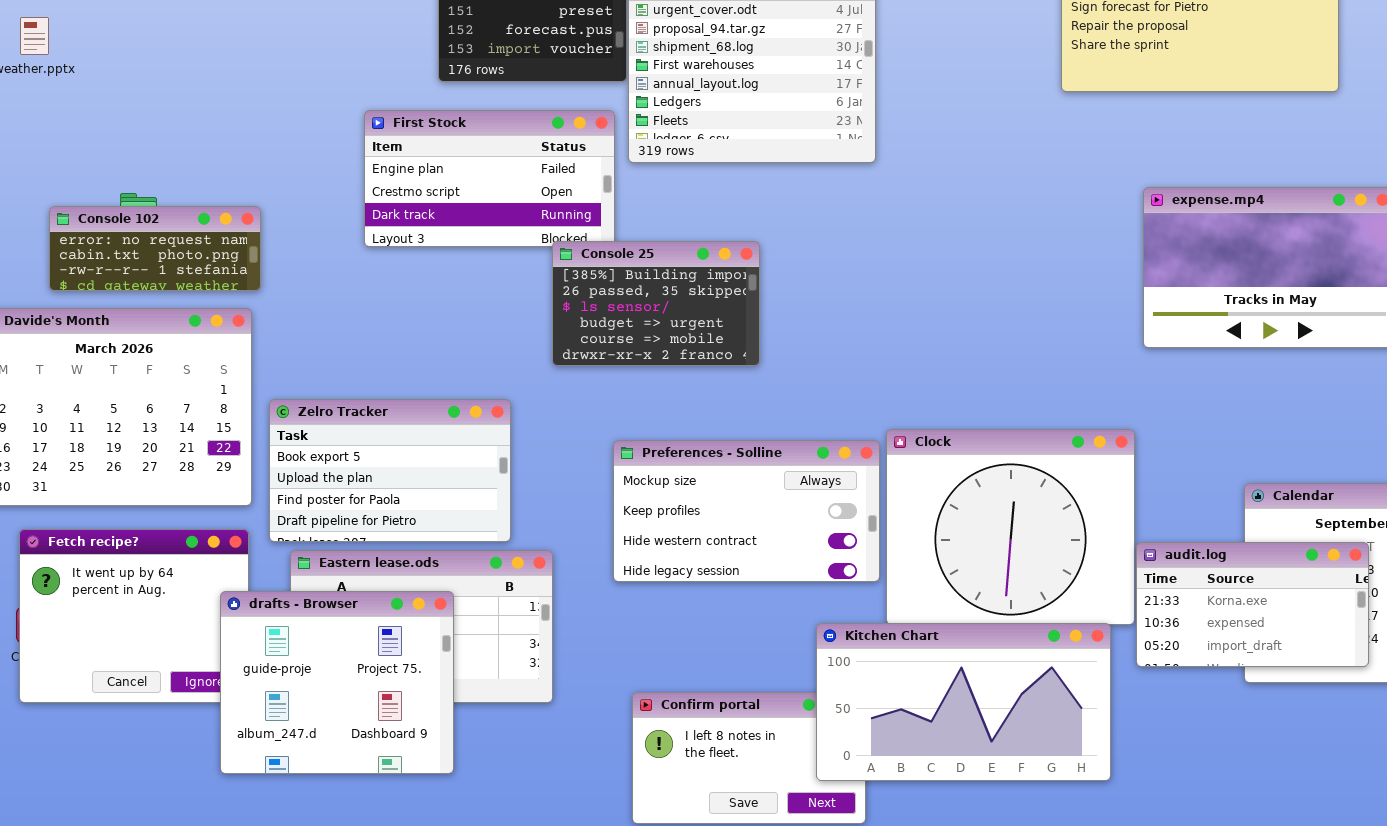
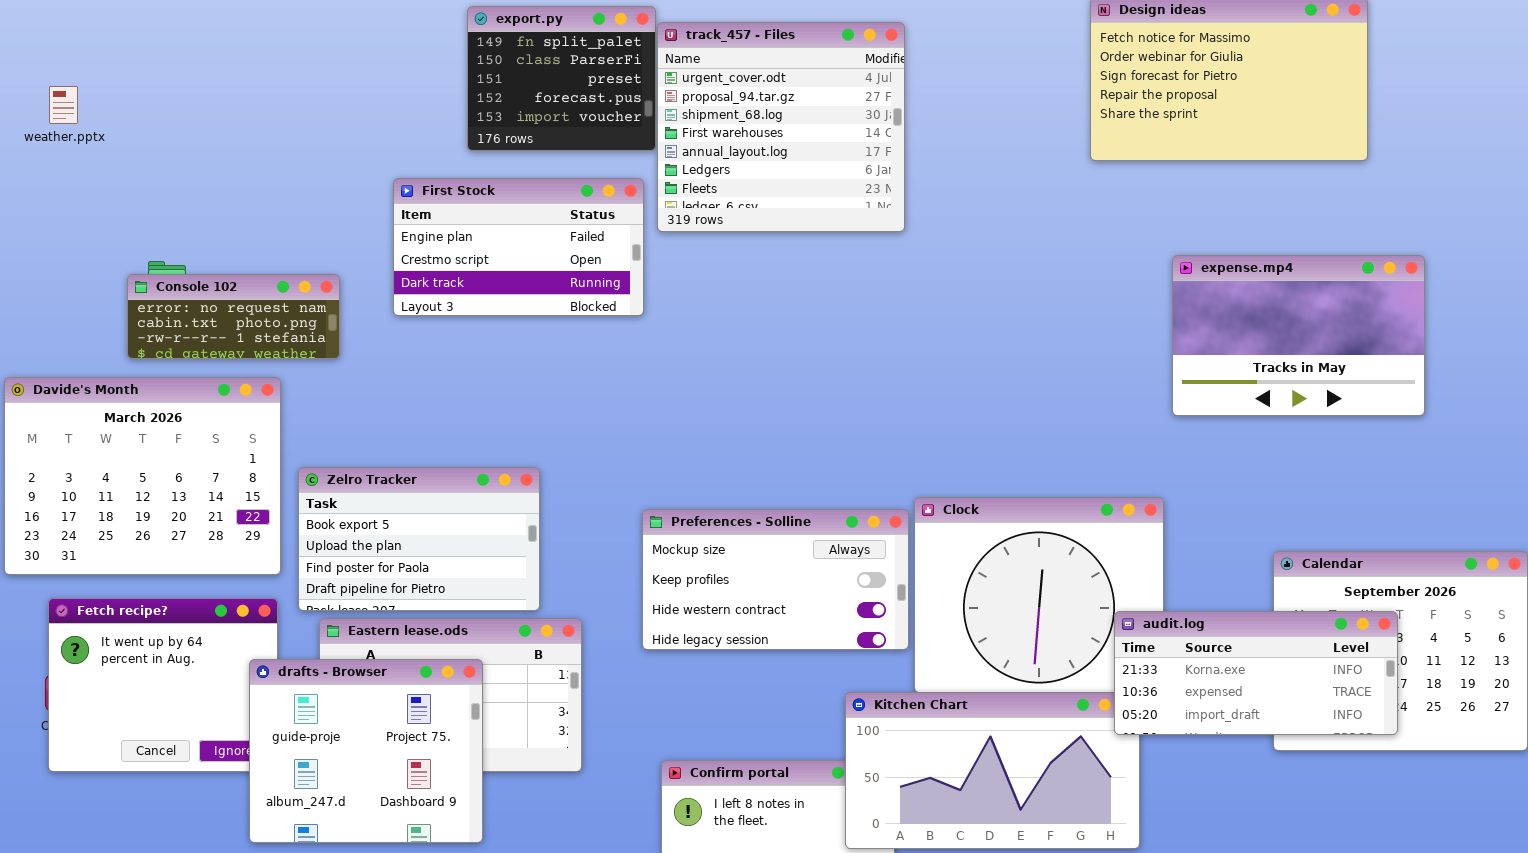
Console 102: [49,206,261,291] -> [127,274,340,359], moved
Console 25: [552,241,760,366] -> none, closed
audit.log: [1136,542,1369,667] -> [1114,611,1398,735], resized

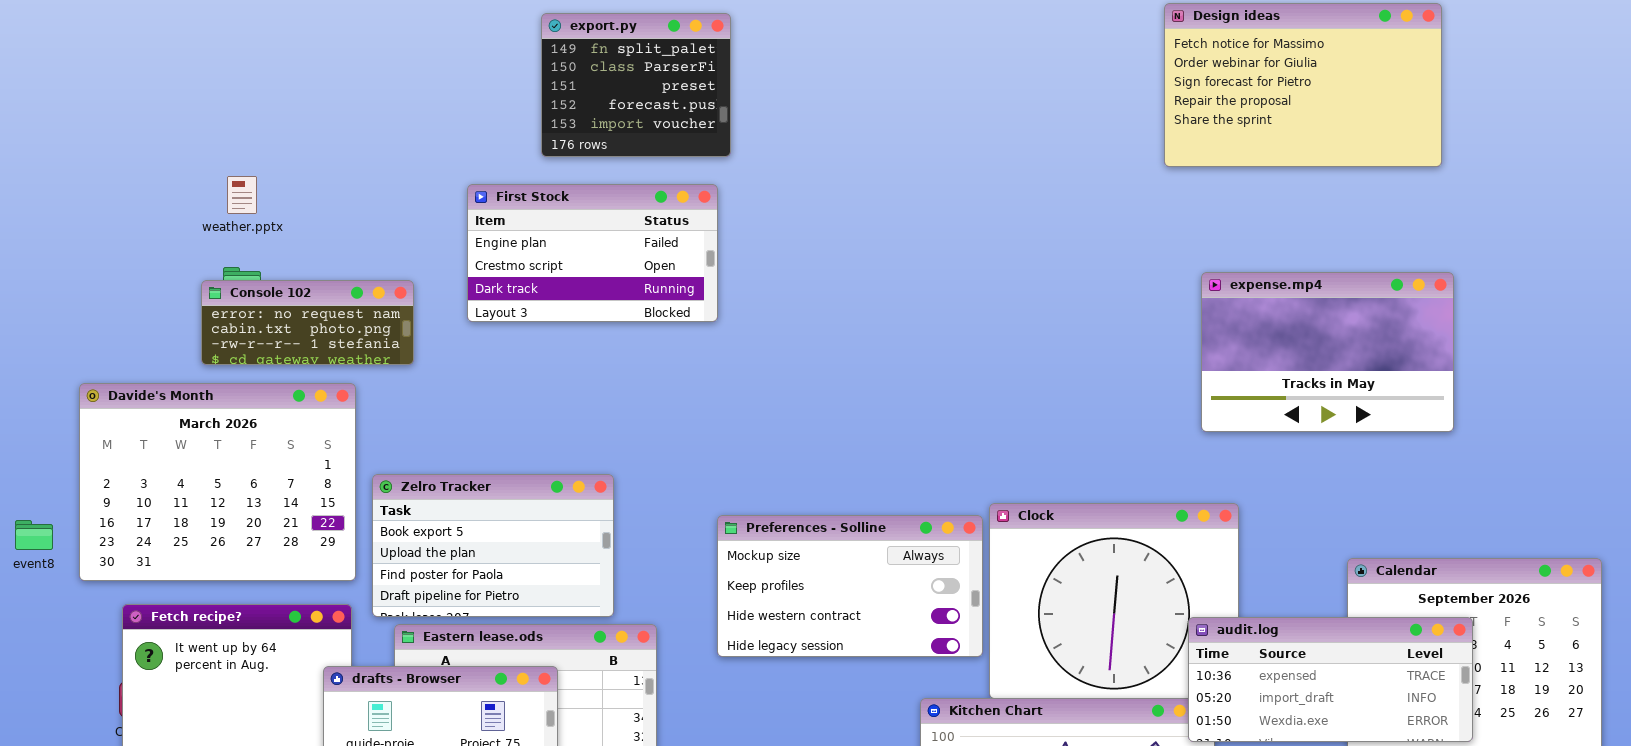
track_457 - Files: [657,22,905,232] -> none, closed
weather.pptx: [49,86,78,124] -> [227,176,257,214], moved
expense.mp4: [1172,255,1425,416] -> [1201,272,1454,432], moved
audit.log: [1114,611,1398,735] -> [1188,617,1473,742], scrolled down 1 row

